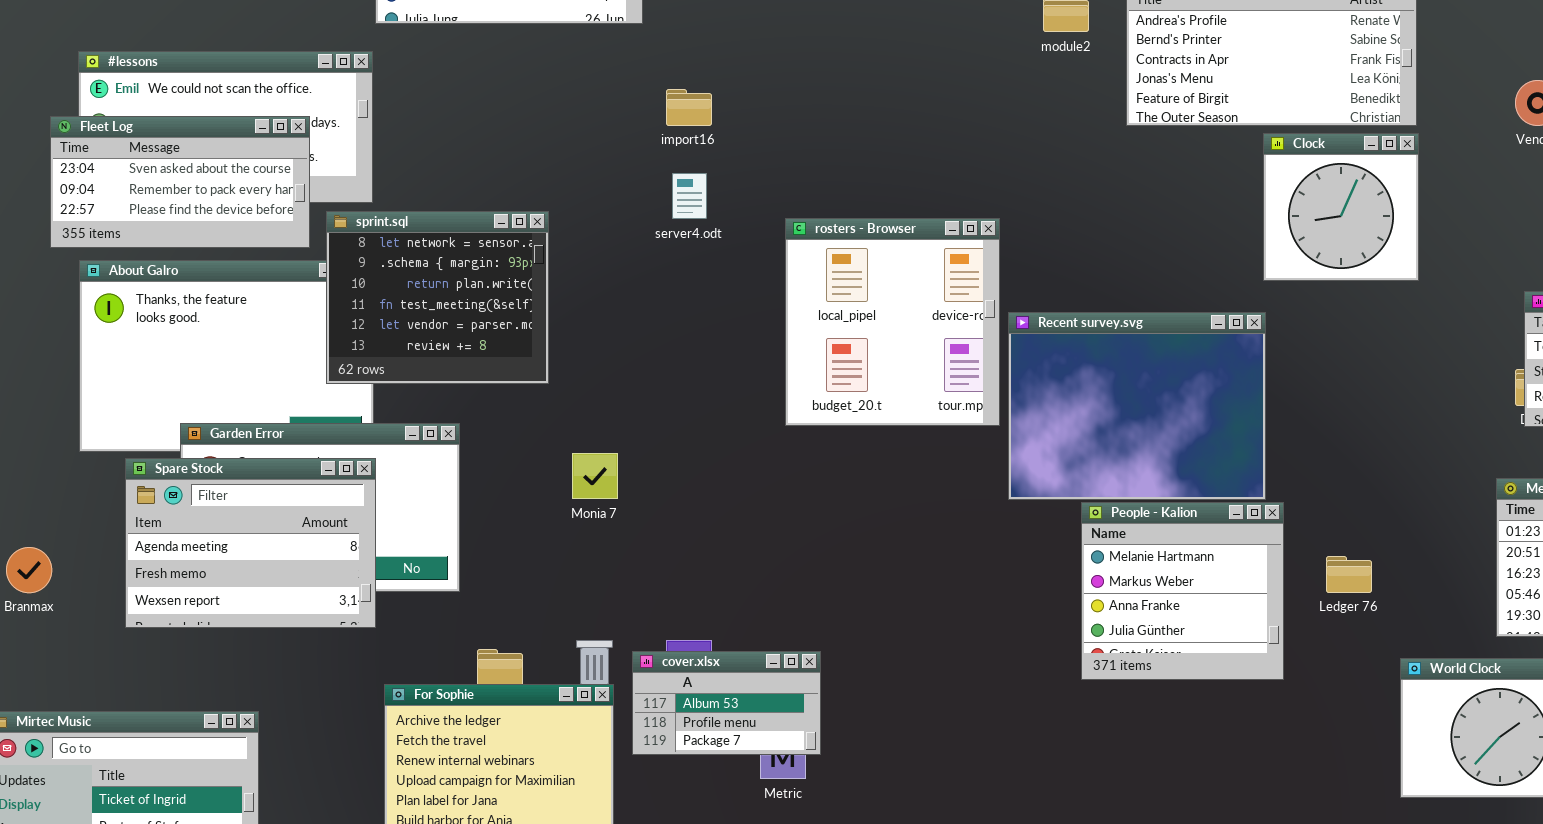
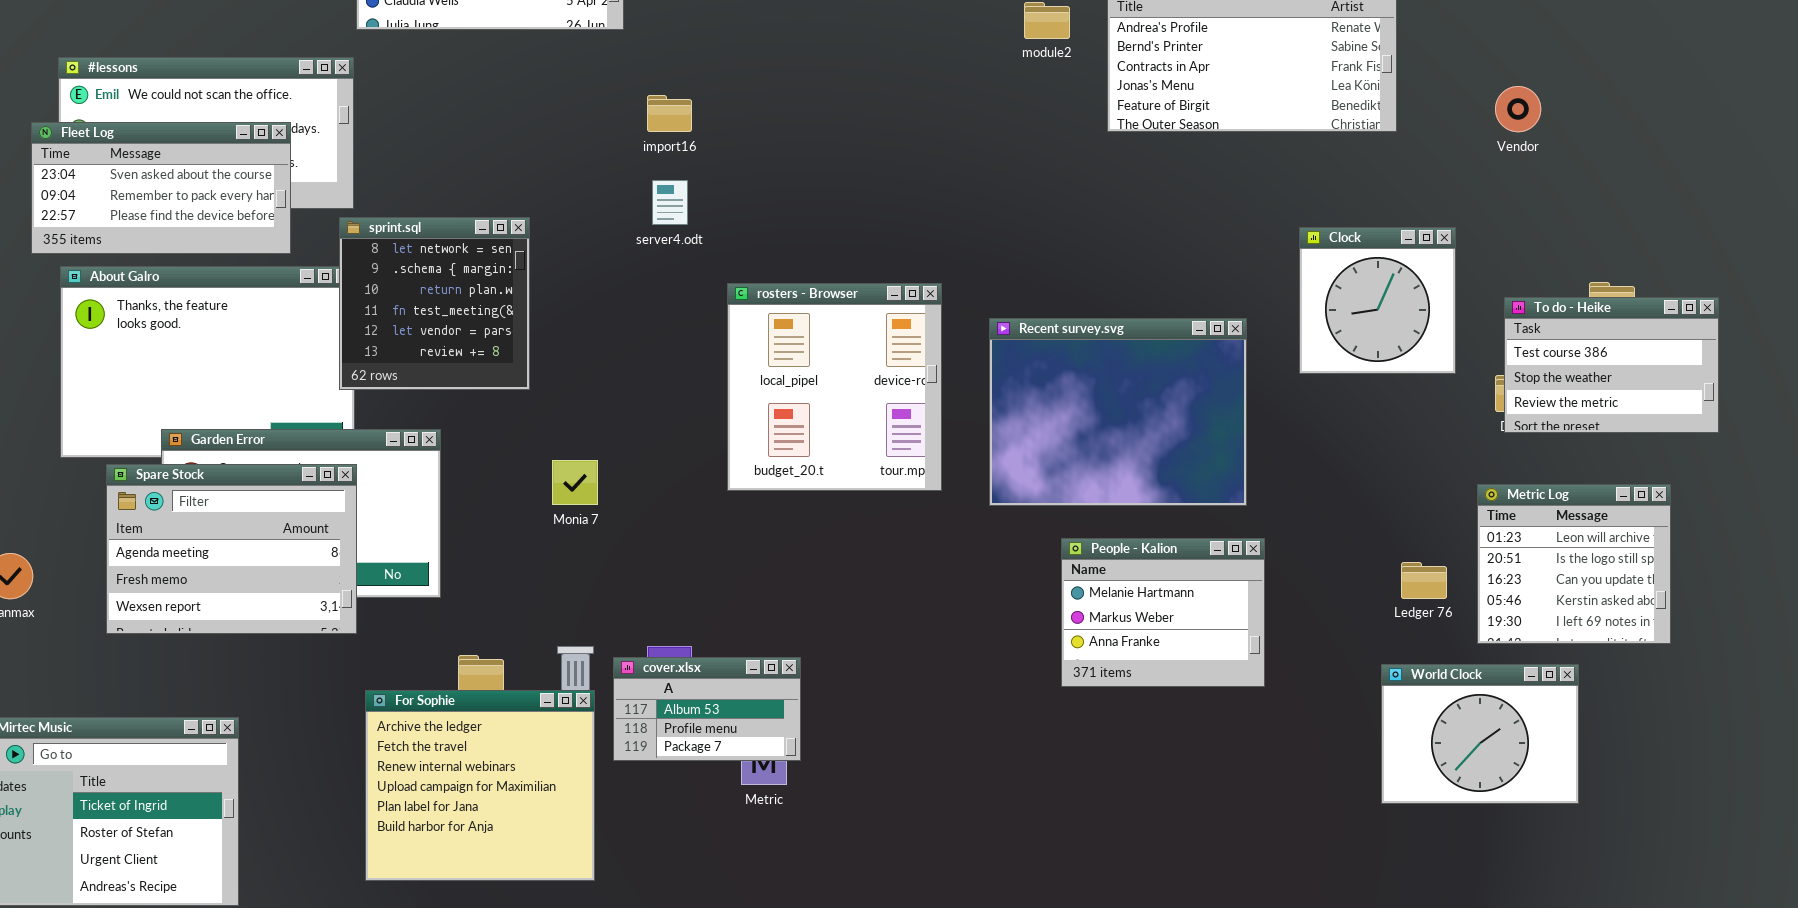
Clock: [1263,133,1419,281] -> [1299,227,1456,374], moved
sprint.sql: [326,211,549,384] -> [339,217,530,390], resized
rosters - Browser: [785,218,1000,426] -> [727,283,942,491], moved
People - Kalion: [1081,502,1284,680] -> [1061,538,1265,687], resized
Ledger 76: [1326,556,1372,593] -> [1401,562,1447,599], moved

